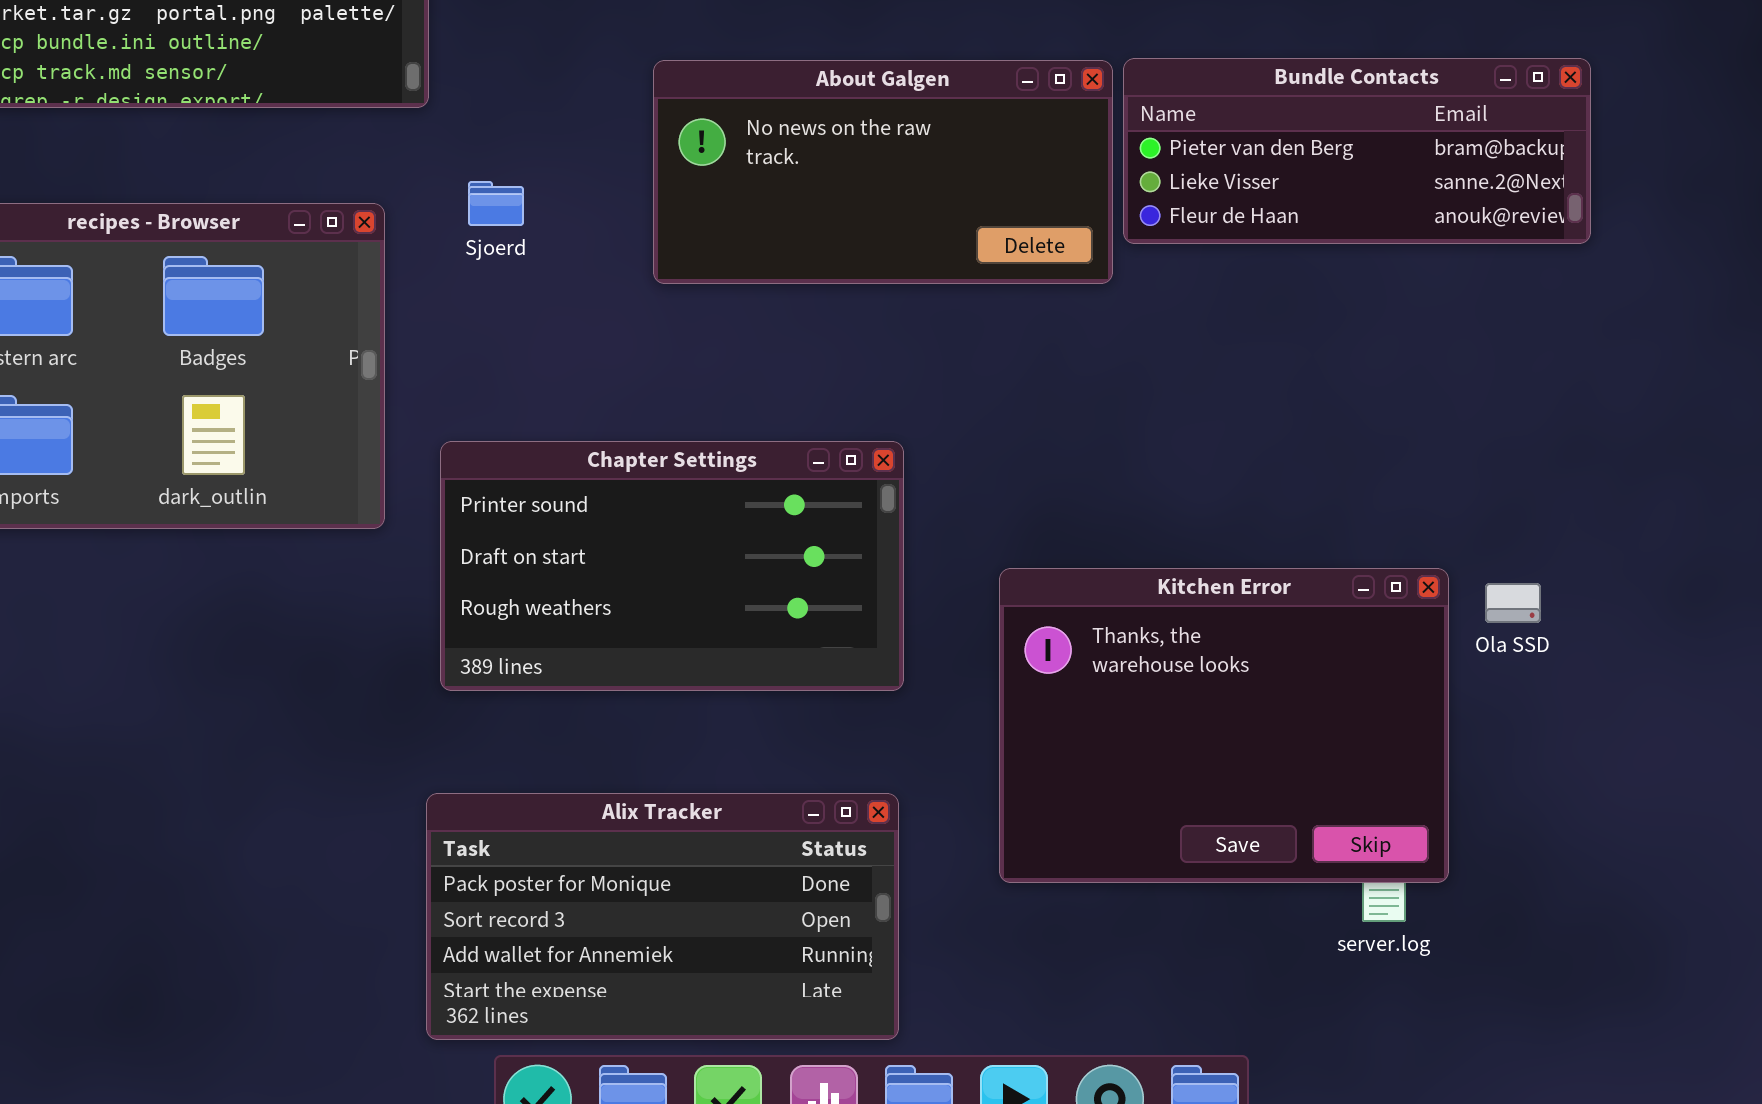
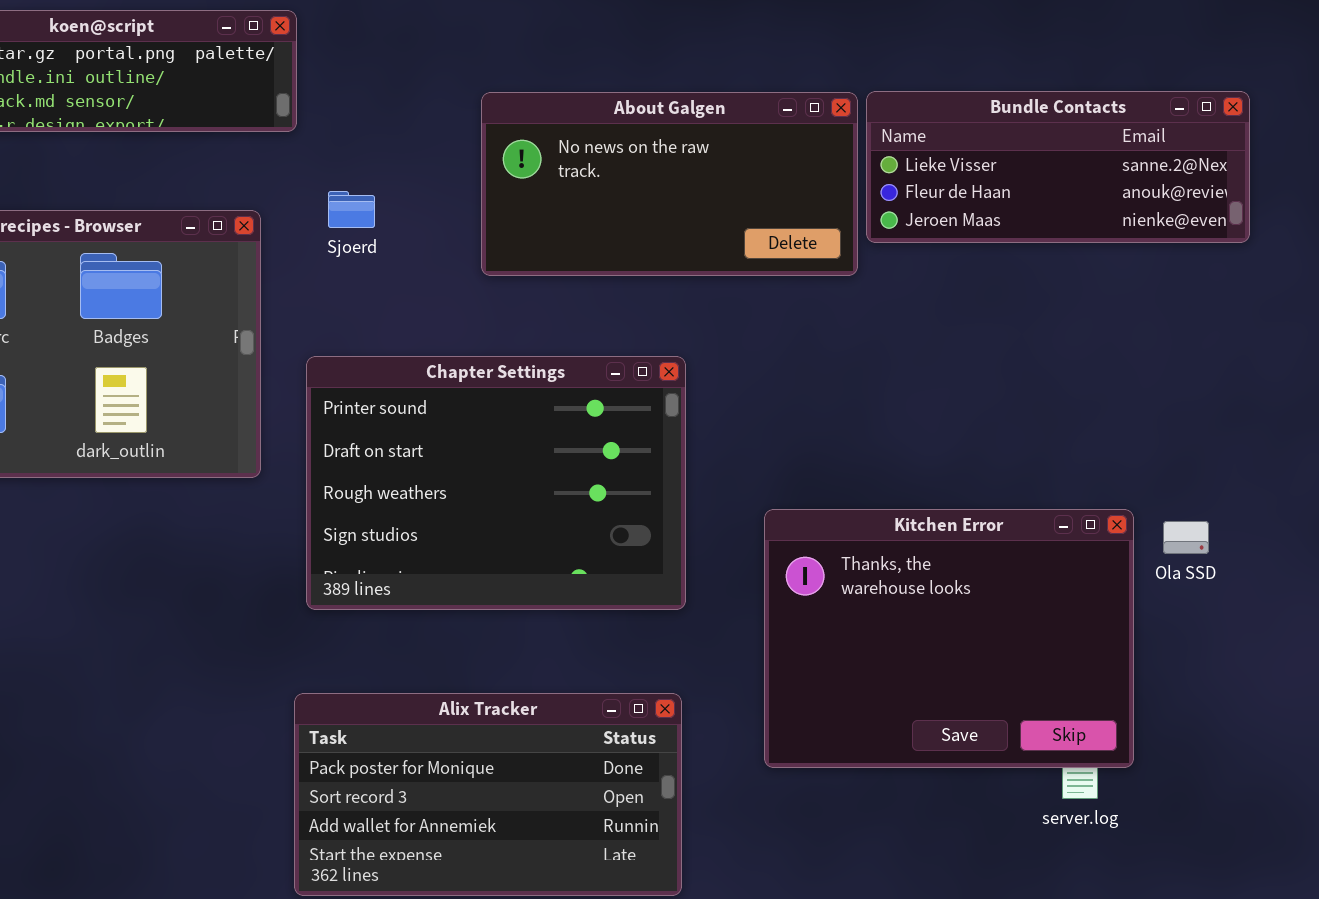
Bundle Contacts: [1123,58,1591,244] -> [866,91,1250,243], scrolled down 1 row
Chapter Settings: [440,441,904,691] -> [306,356,686,610], resized

